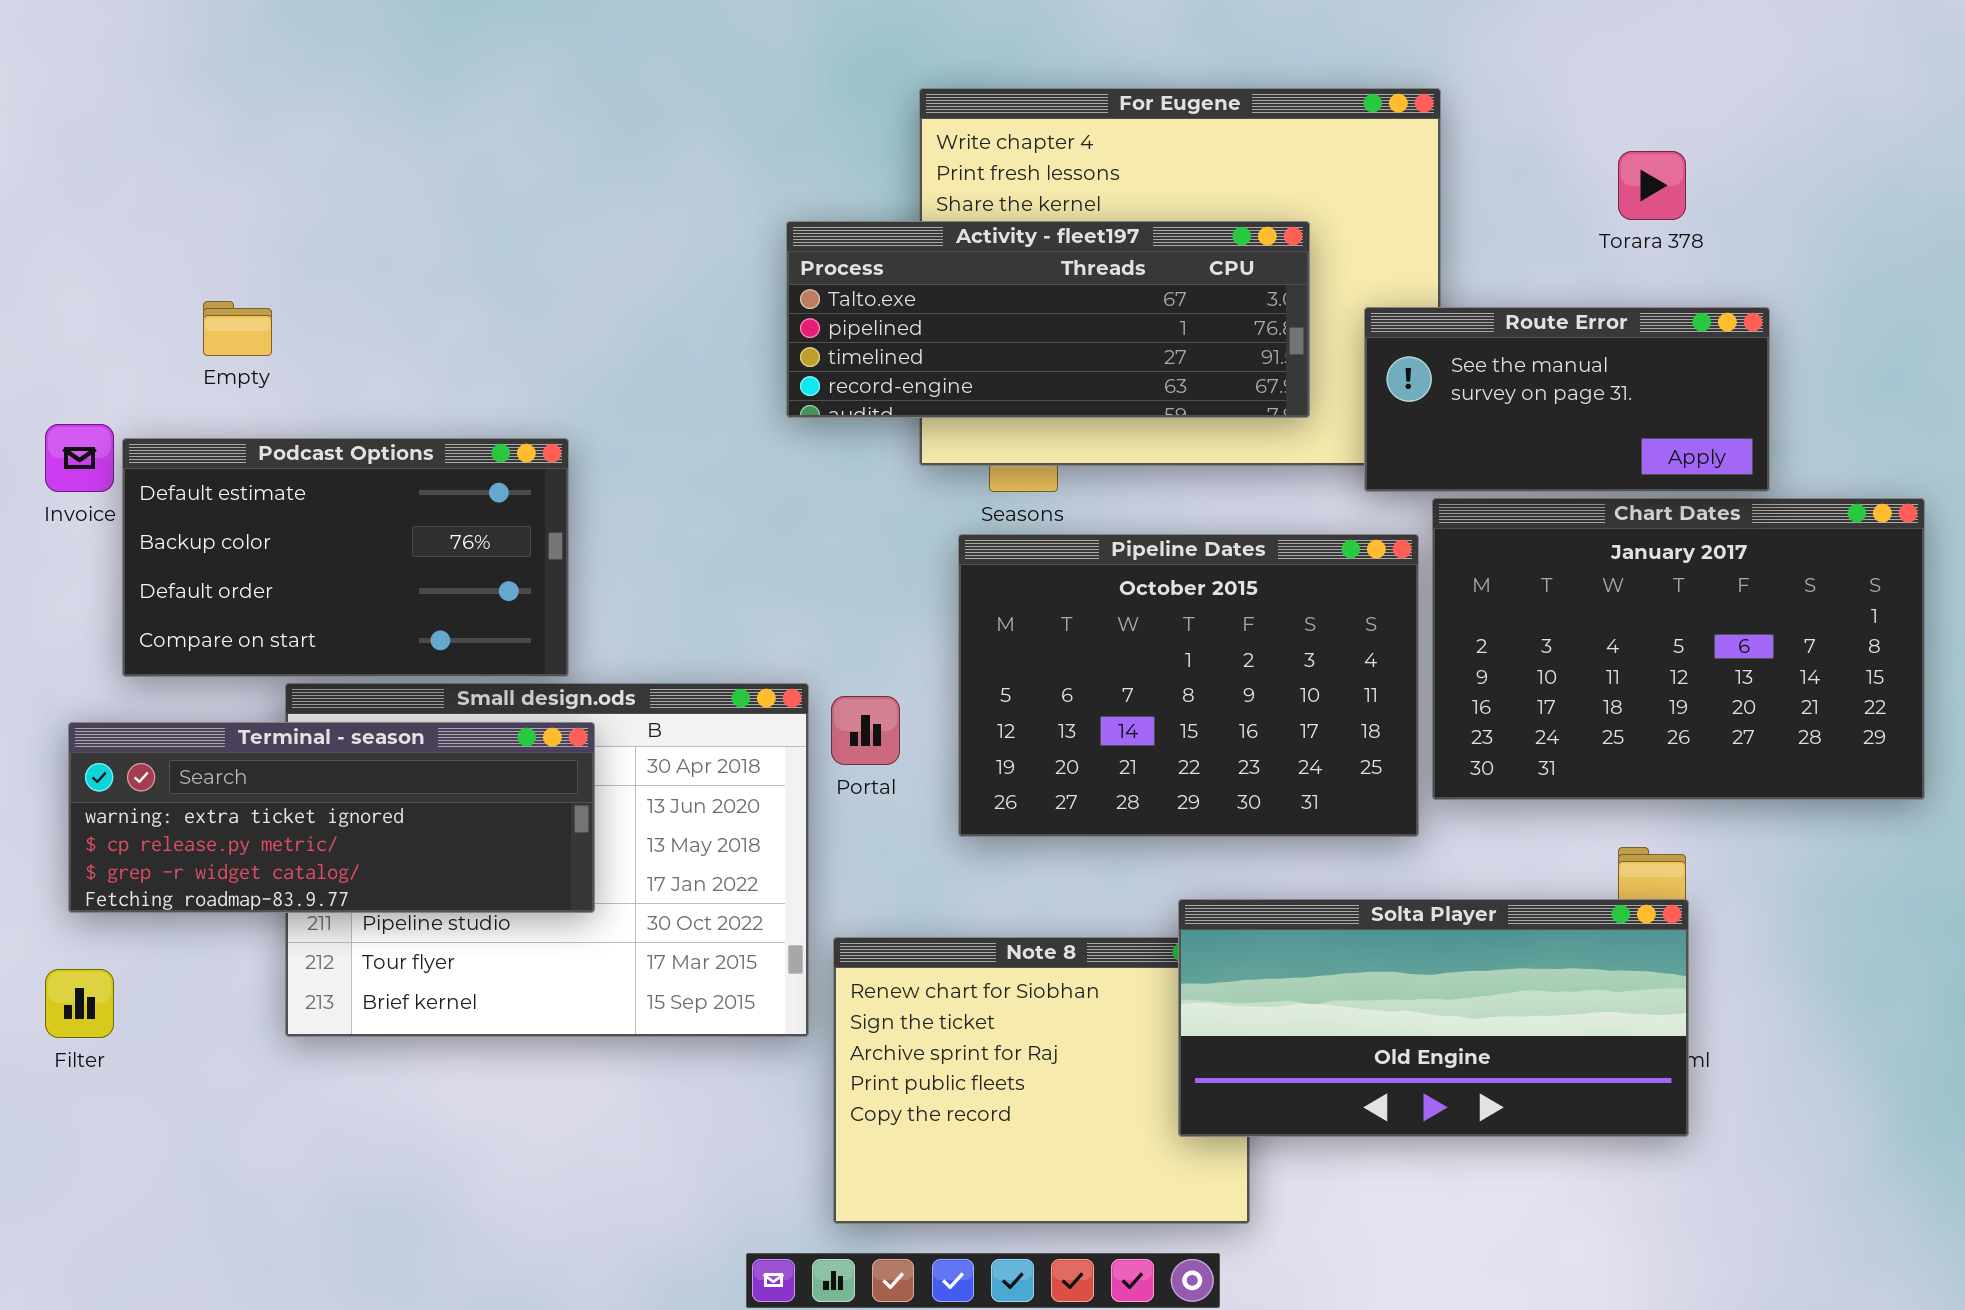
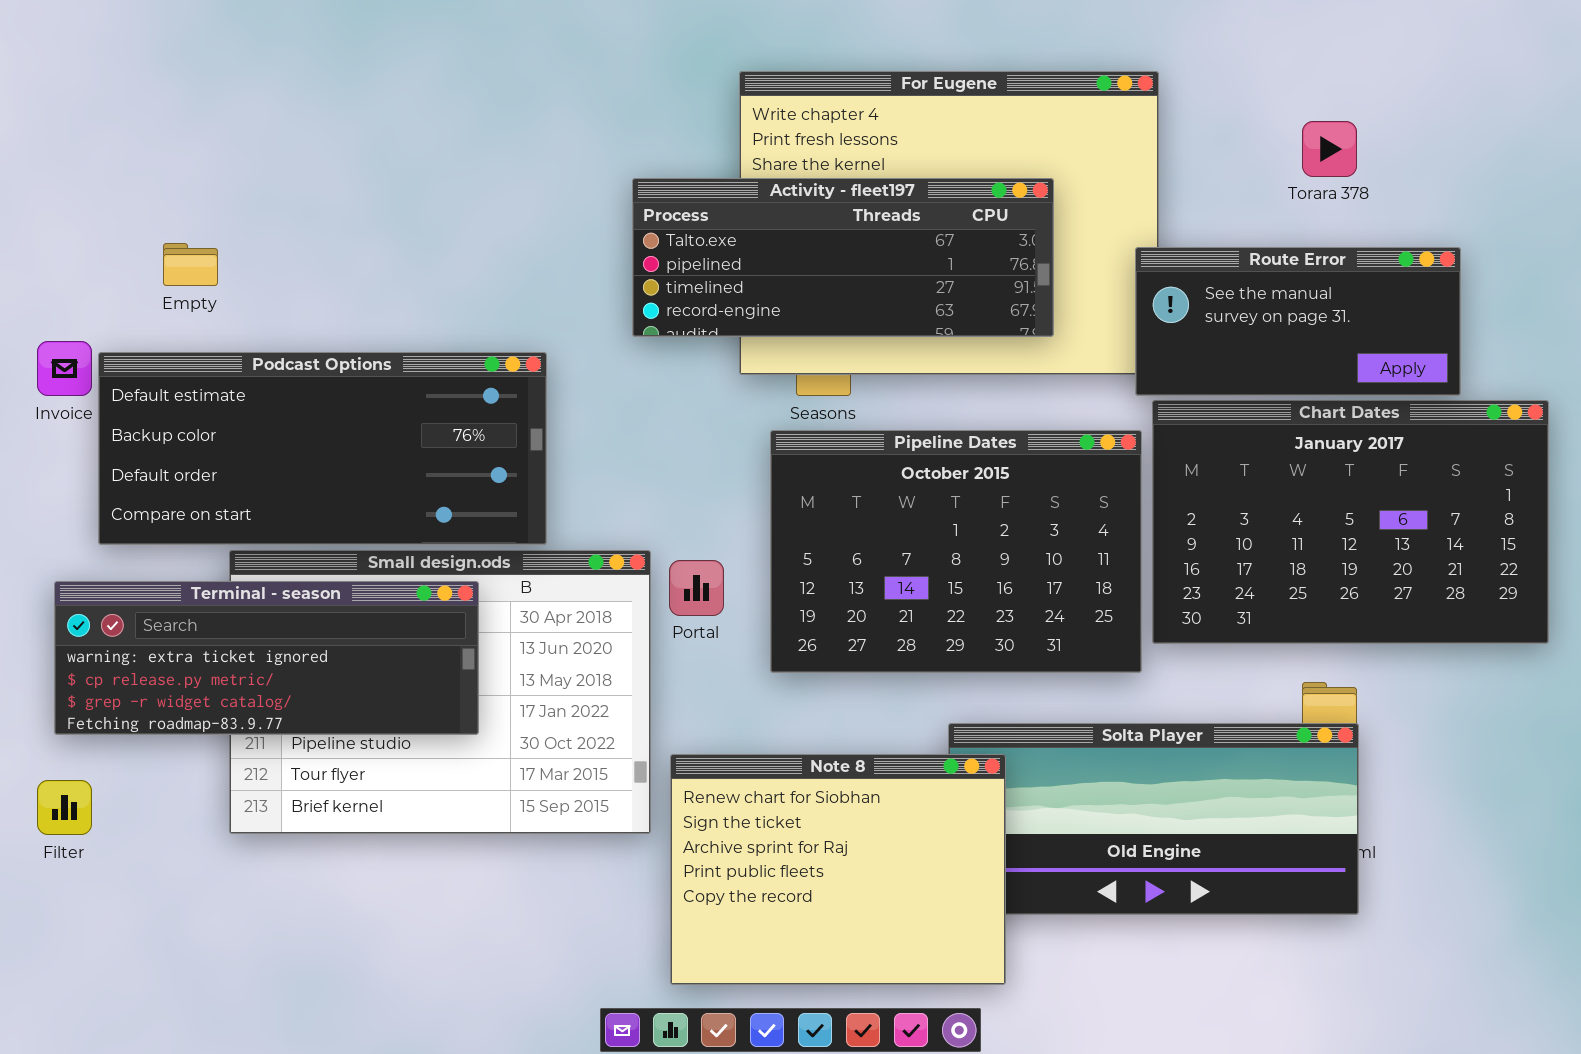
Route Error: [1364,307,1770,492] -> [1135,247,1461,396], moved
Podcast Options: [122,438,569,677] -> [98,352,547,545], resized
Note 8: [833,937,1250,1224] -> [670,754,1006,985], raised

